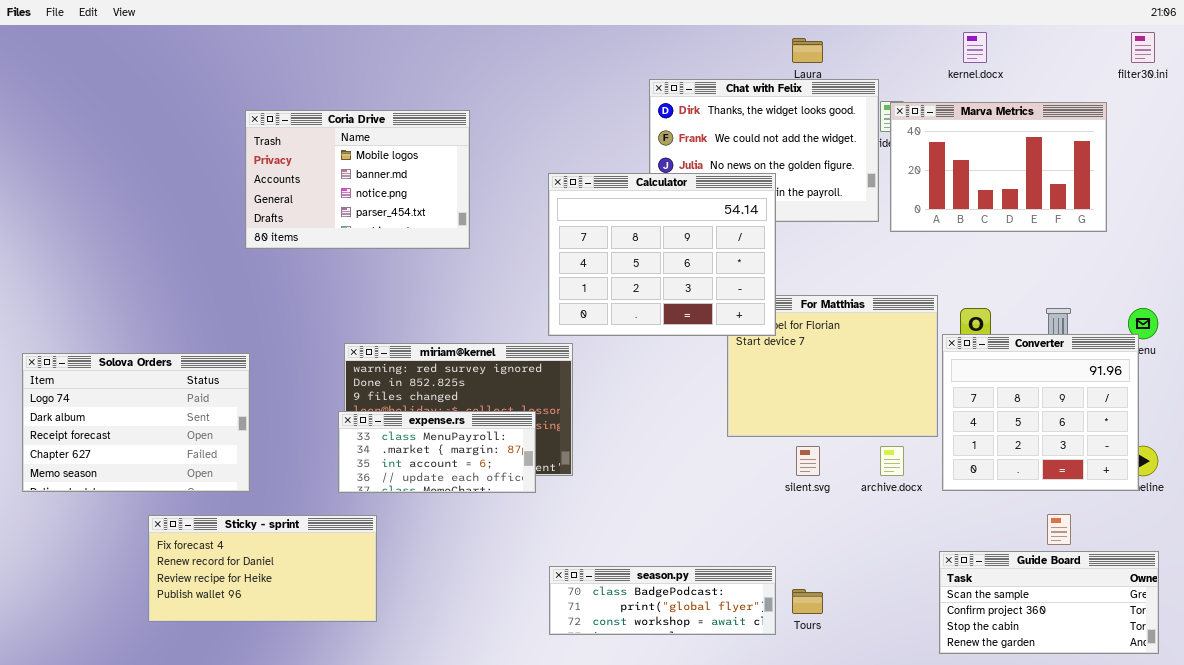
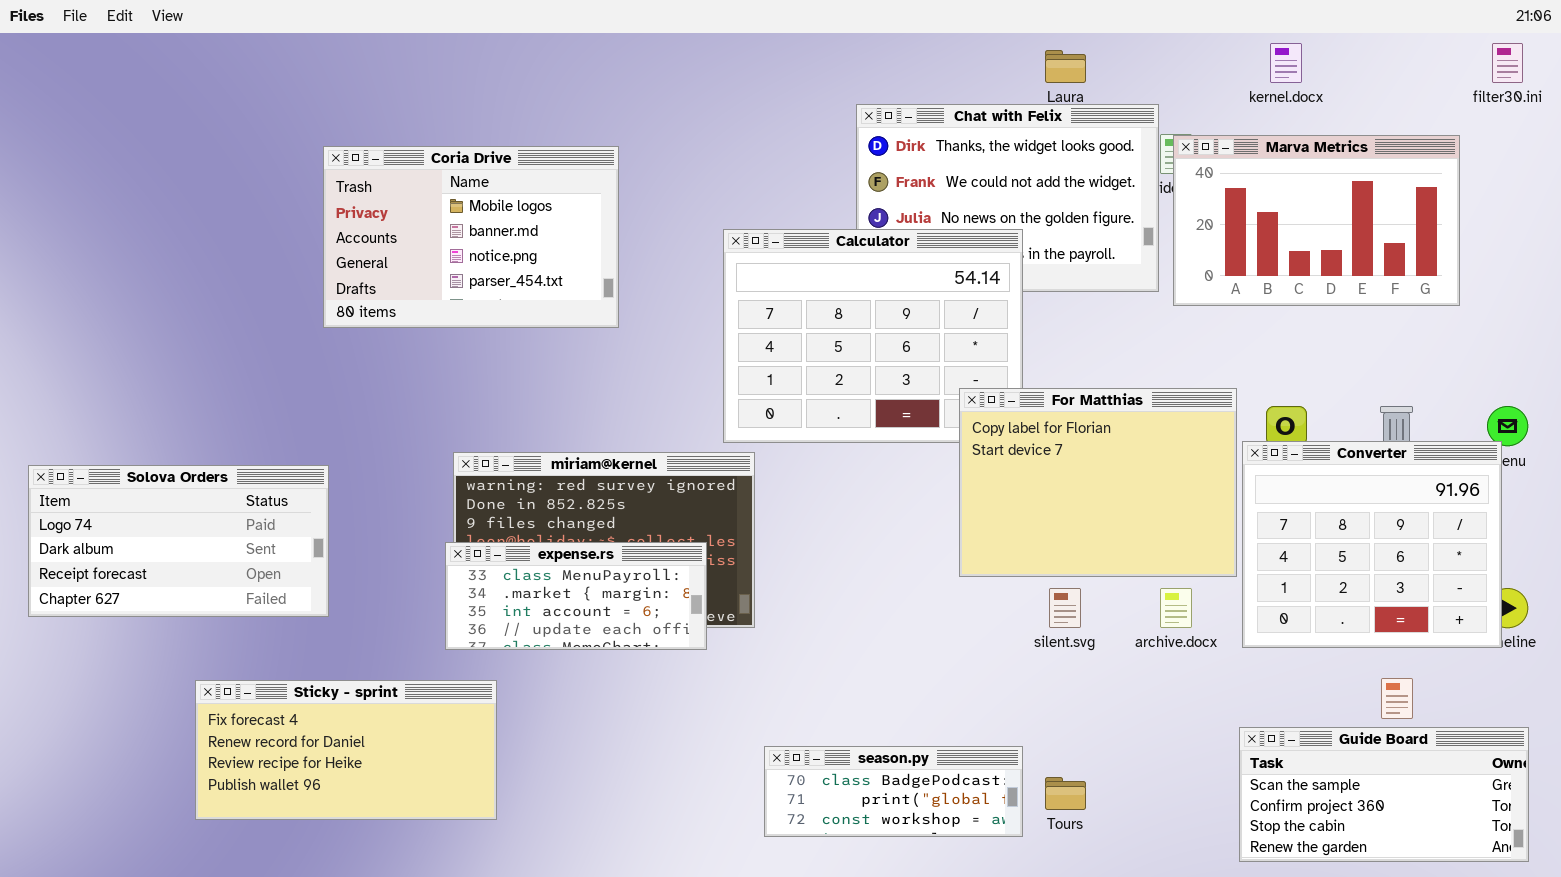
For Matthias: [727,295,938,437] -> [959,388,1237,577], raised
Solova Orders: [22,353,250,492] -> [28,465,329,617], resized
season.py: [549,566,776,635] -> [764,746,1023,837], resized

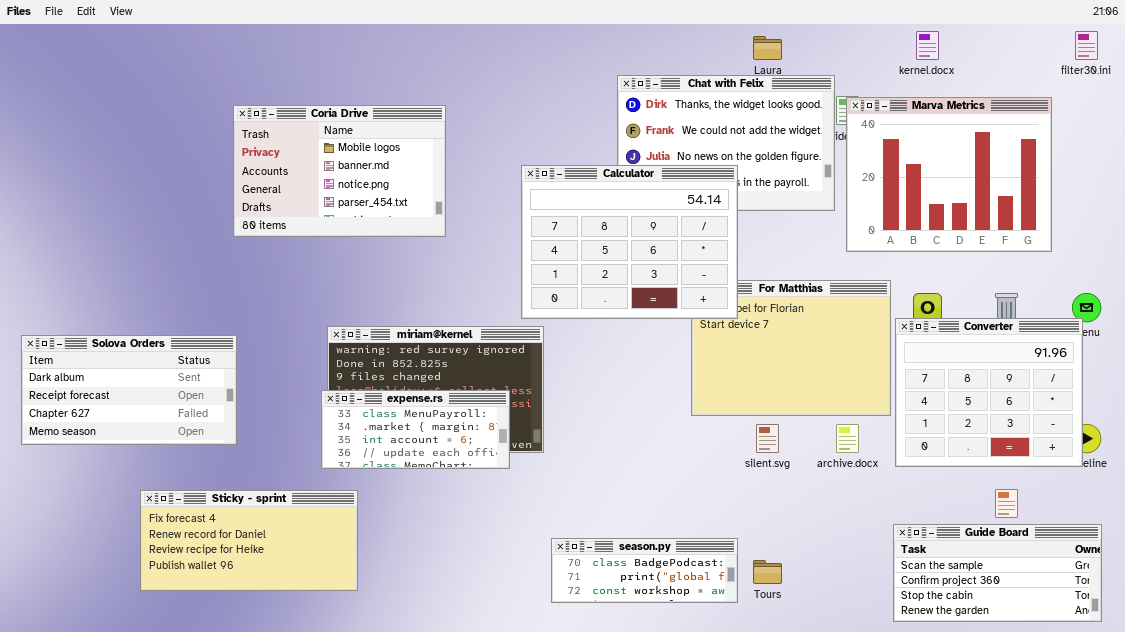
Marva Metrics: [1173,135,1460,306] -> [846,97,1052,252], resized
Calculator: [723,229,1023,443] -> [521,165,738,319], raised
Solova Orders: [28,465,329,617] -> [21,335,237,445], scrolled down 1 row

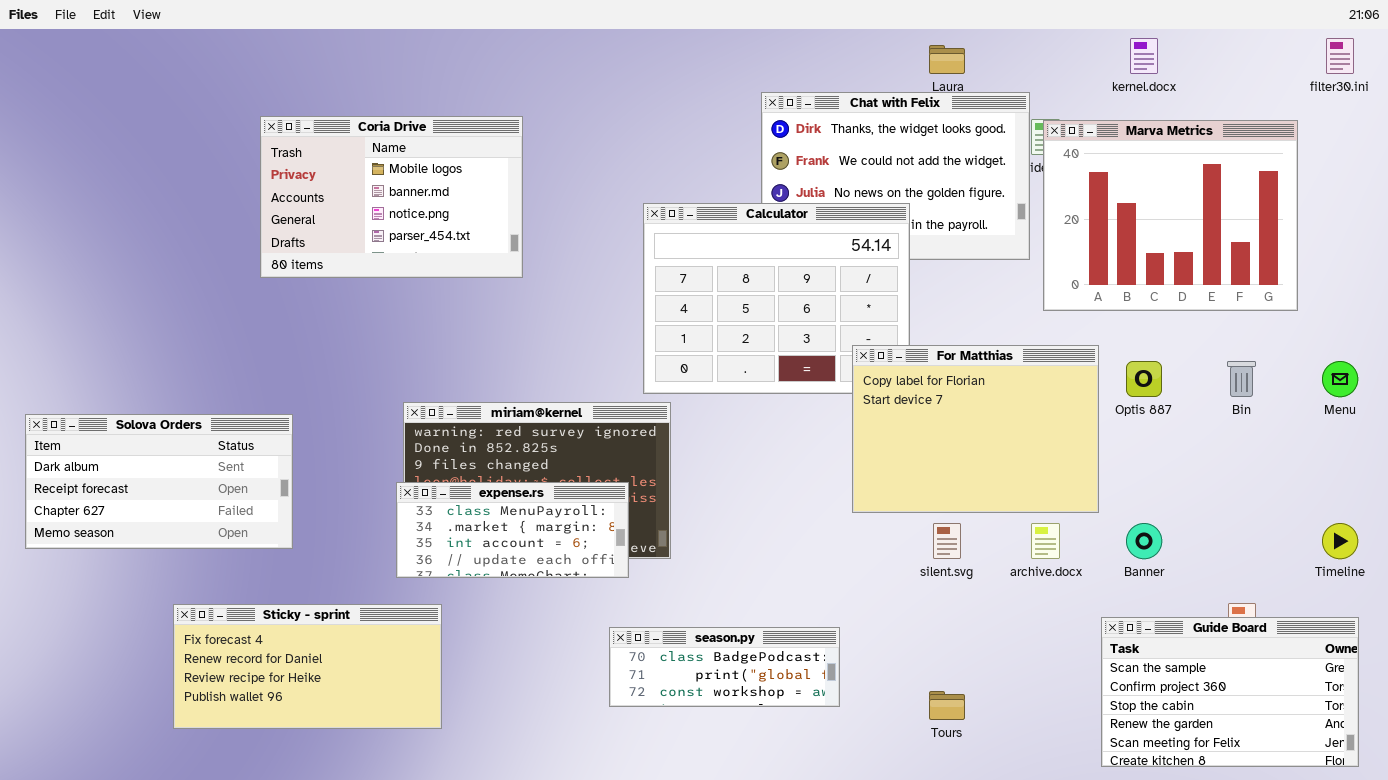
Coria Drive: [233,105,446,237] -> [260,116,523,278], moved
For Matthias: [691,280,891,416] -> [852,345,1099,513], raised
Converter: [895,318,1083,467] -> none, closed
Guide Board: [893,524,1102,622] -> [1101,617,1359,767], resized
season.py: [551,538,738,603] -> [609,627,840,707], moved

